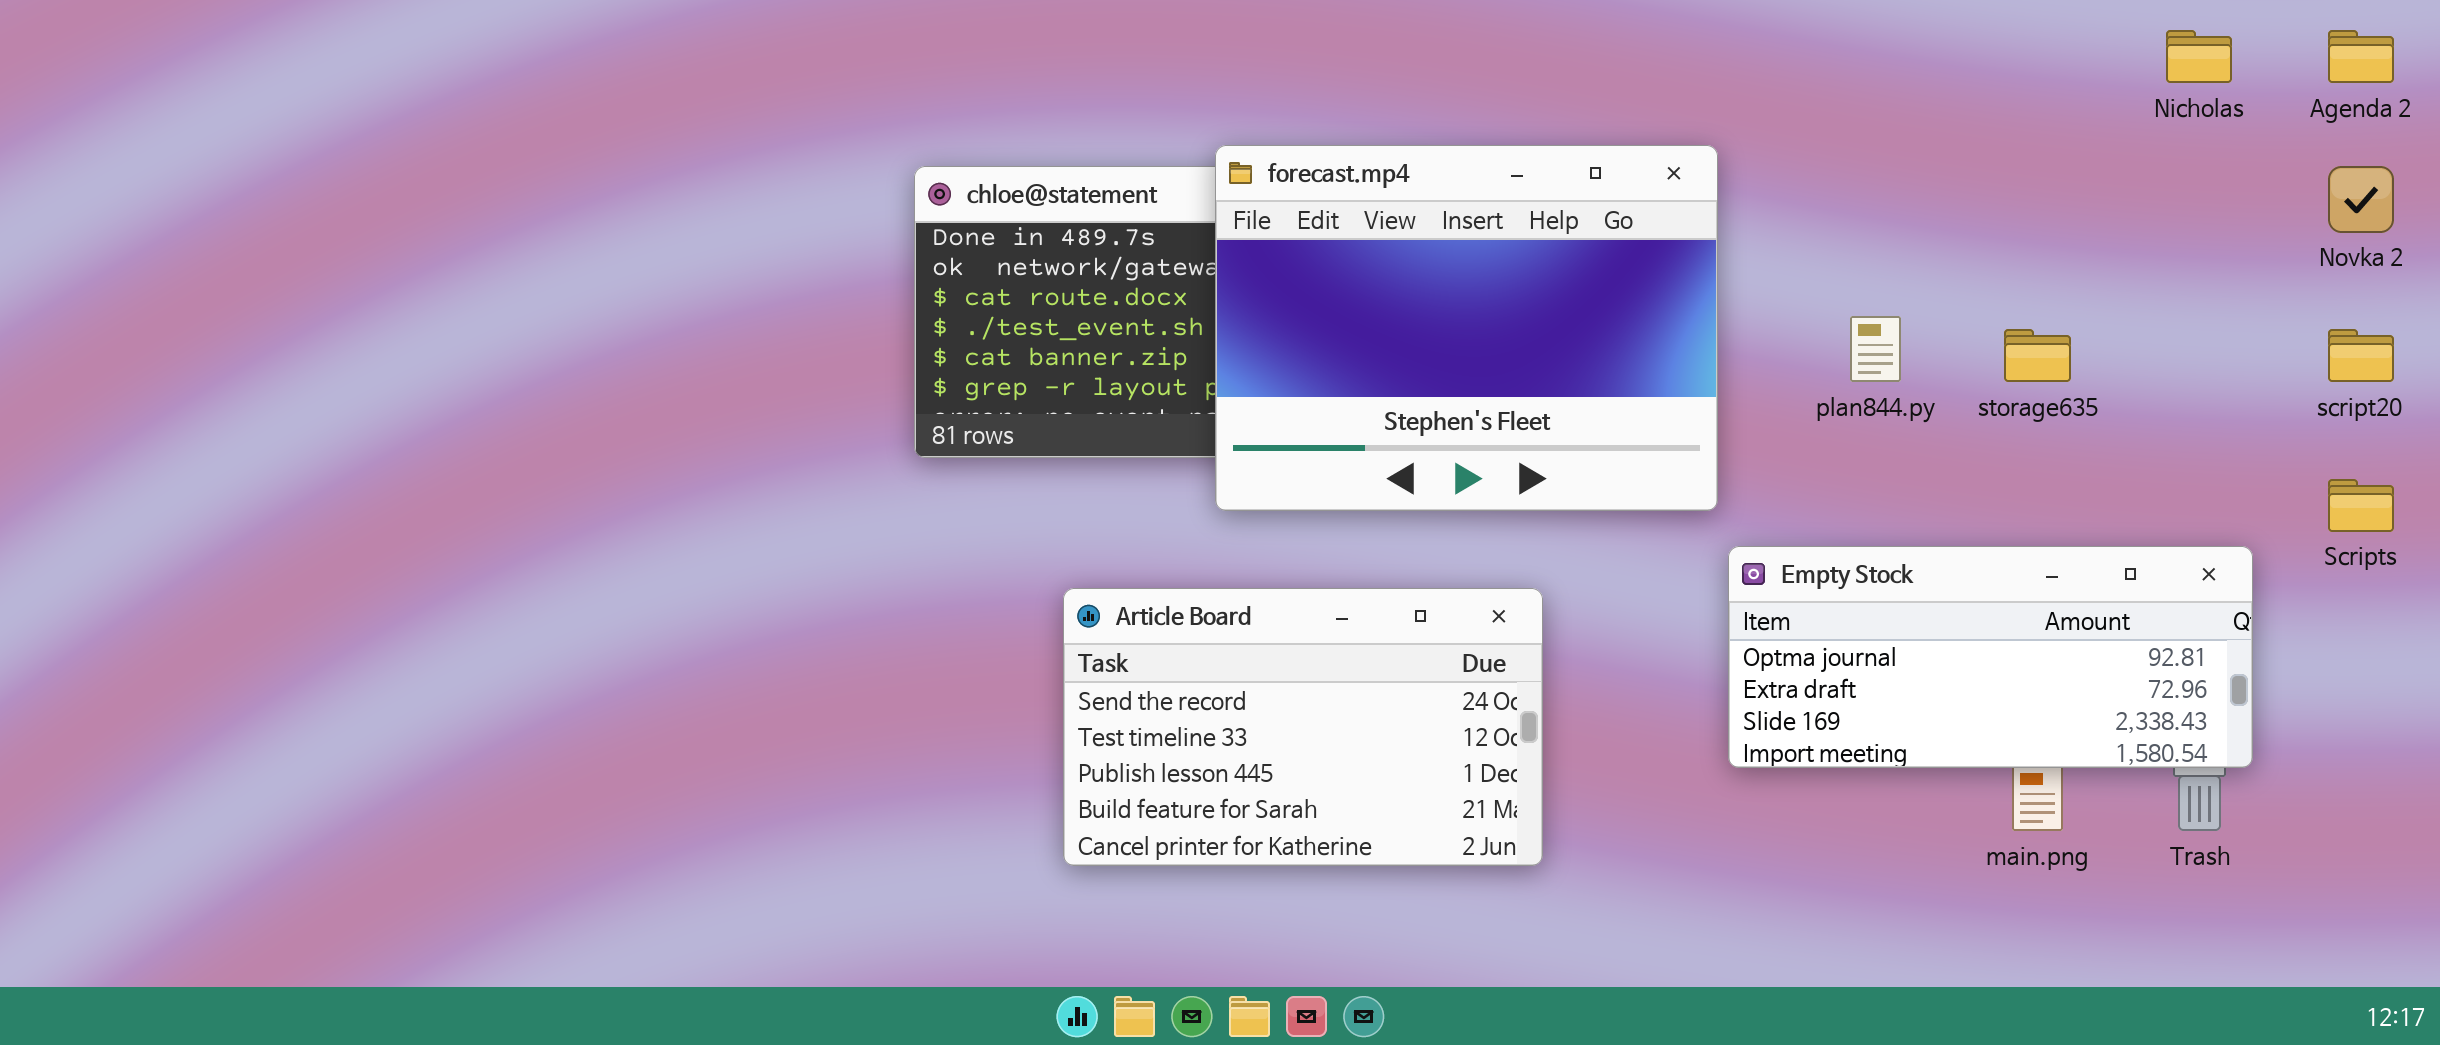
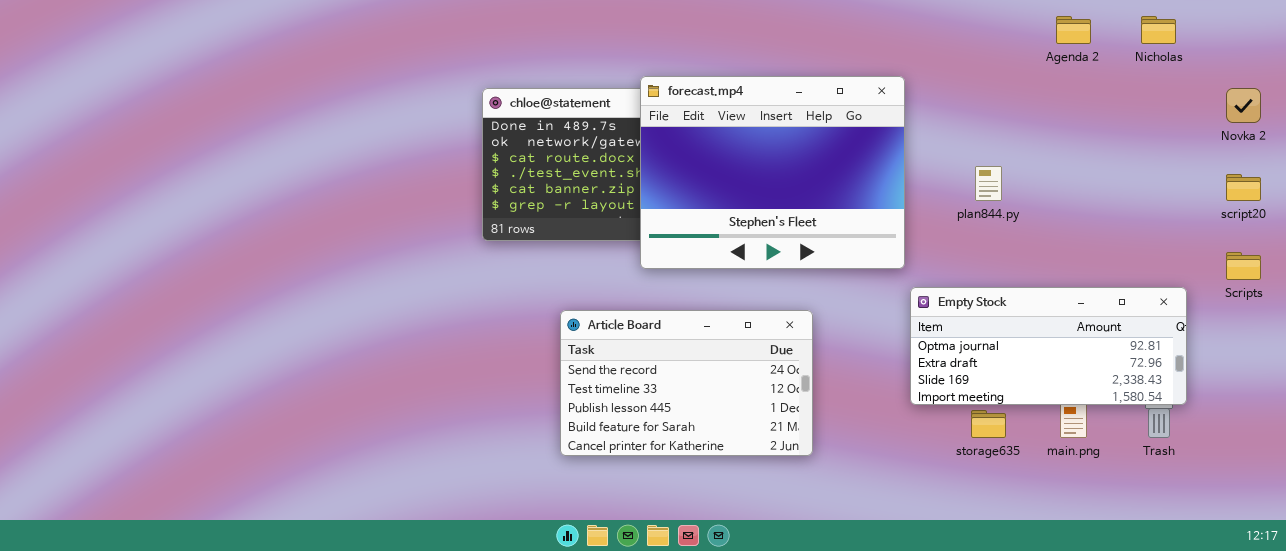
Agenda 2: [2328,30,2394,83] -> [1056,16,1091,44], moved
storage635: [2004,329,2071,382] -> [971,410,1006,438], moved

